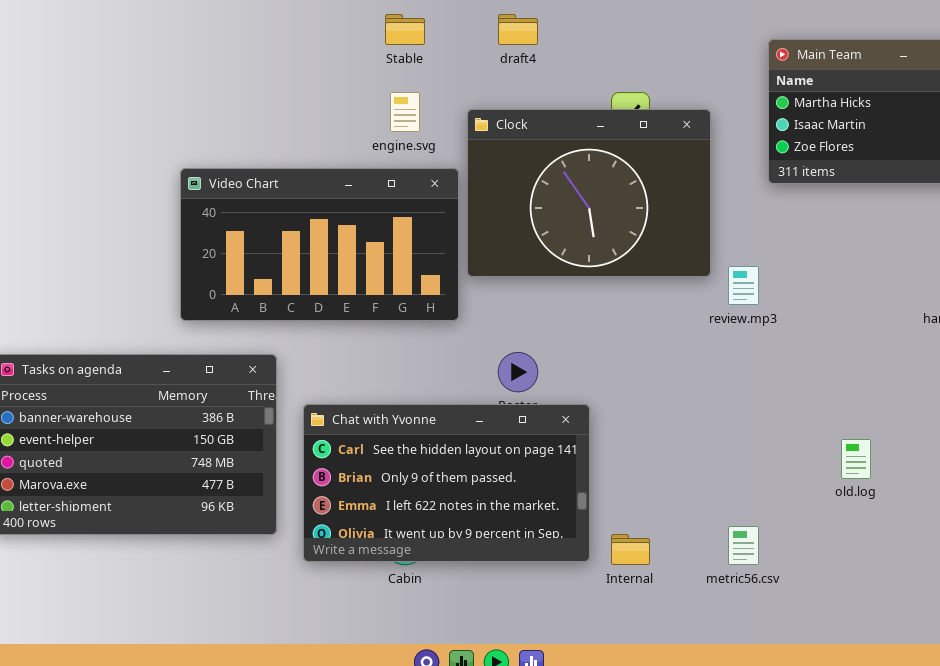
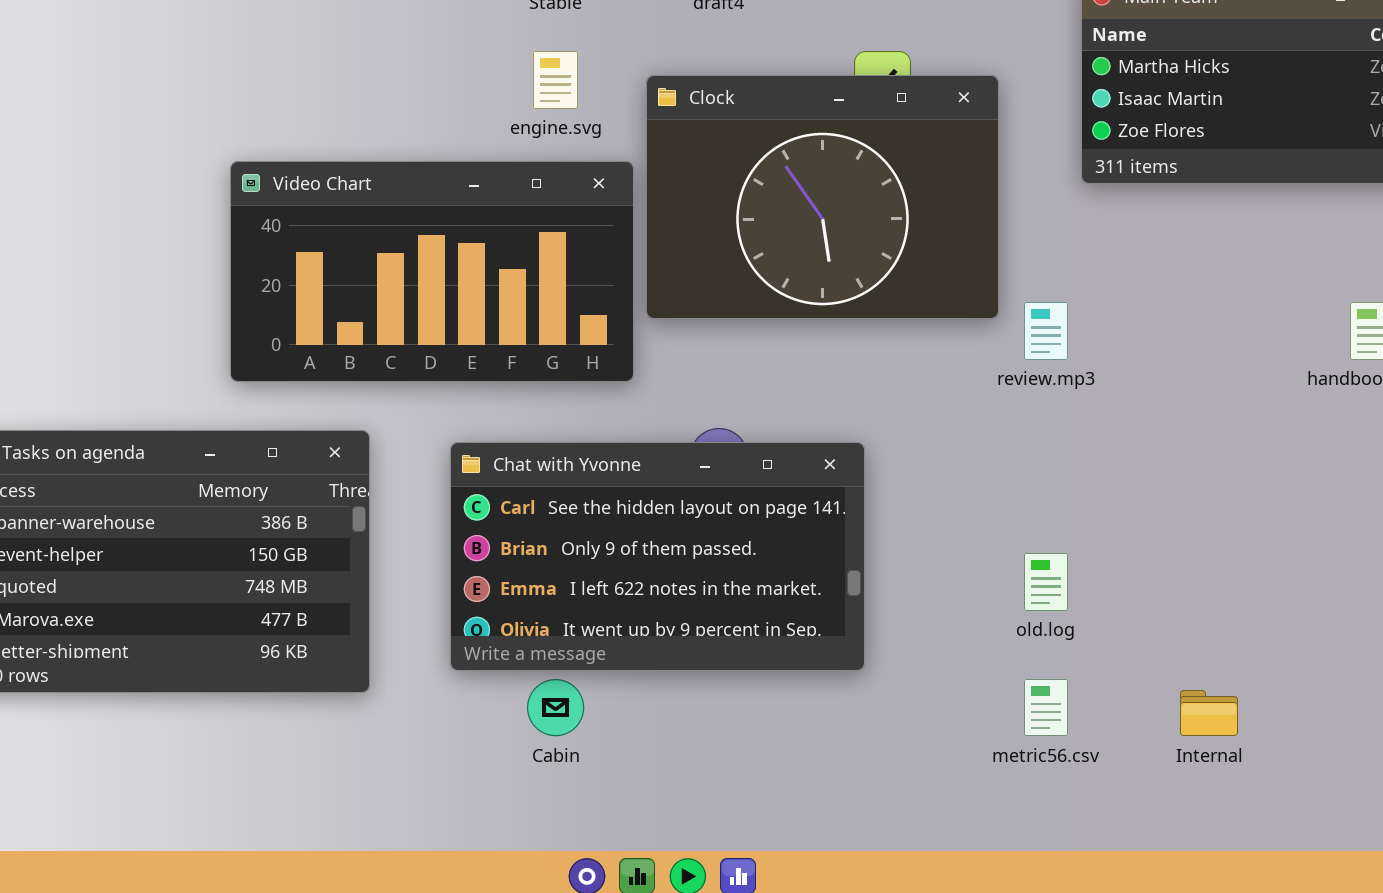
Chat with Yvonne: [303,404,590,562] -> [450,442,865,671], moved
old.log: [841,439,871,479] -> [1024,553,1068,611], moved
Internal: [611,534,650,565] -> [1180,690,1238,736], moved

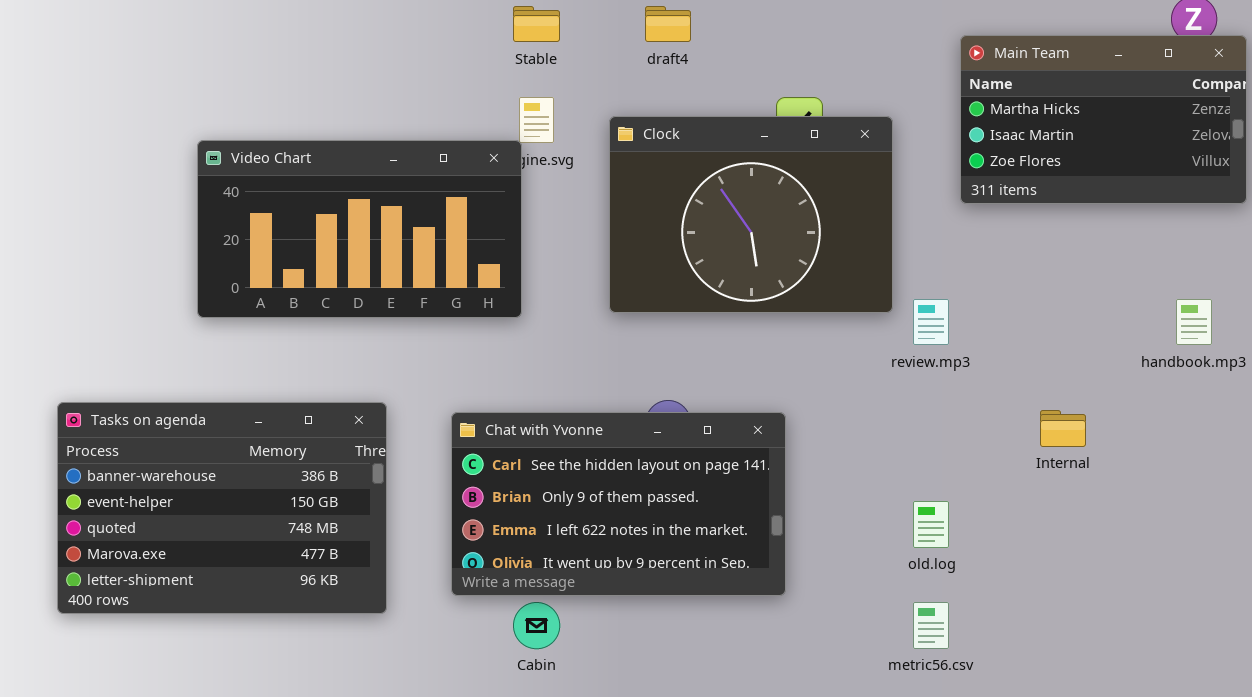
Video Chart: [230,161,634,382] -> [197,140,522,318], moved
Internal: [1180,690,1238,736] -> [1040,410,1086,447], moved

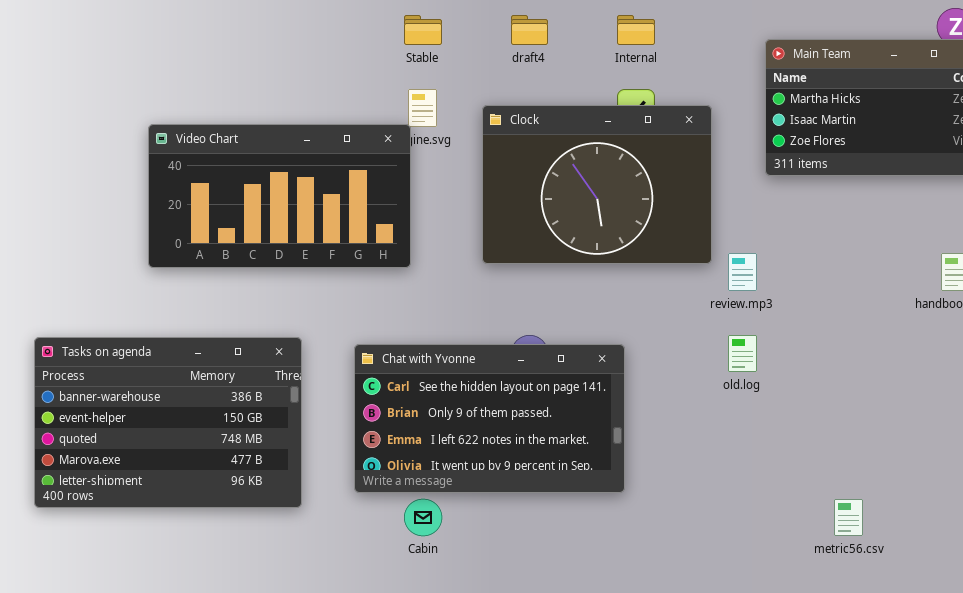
Internal: [1040,410,1086,447] -> [617,15,655,45], moved
old.log: [913,501,949,548] -> [728,335,757,372], moved
metric56.csv: [913,602,949,649] -> [834,499,863,536], moved

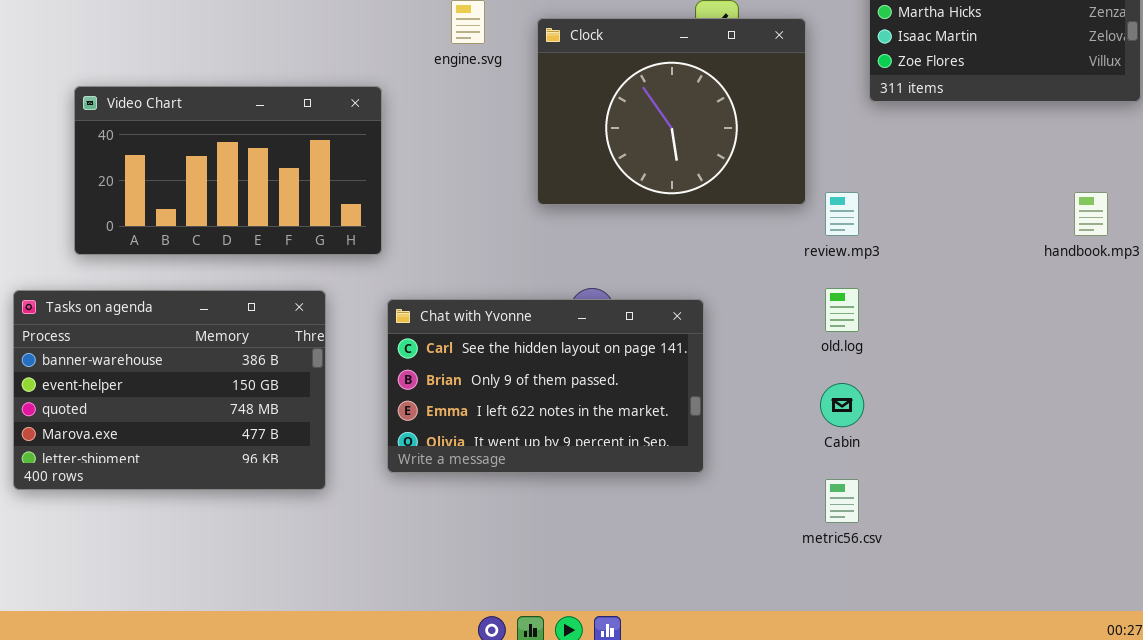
Video Chart: [148,124,411,268] -> [74,86,382,255], moved
Cabin: [404,499,442,536] -> [820,383,864,427], moved
metric56.csv: [834,499,863,536] -> [825,479,859,523], moved

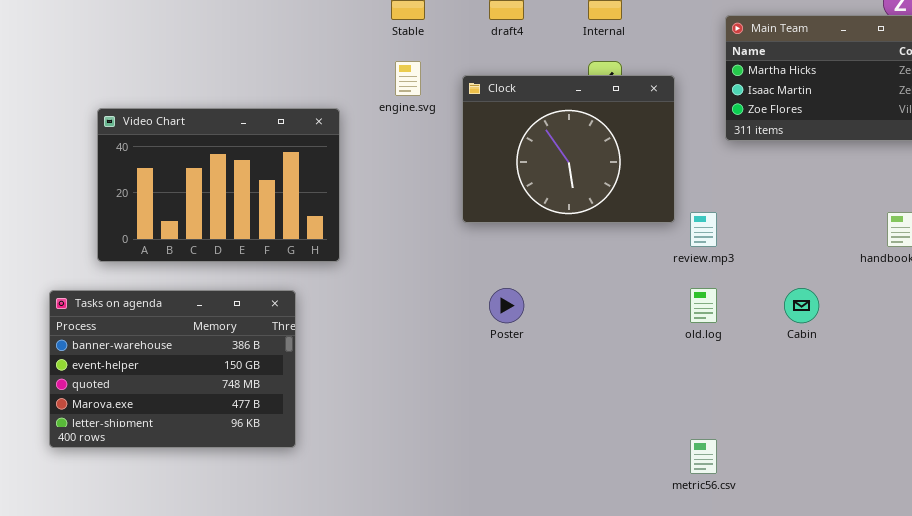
Video Chart: [74,86,382,255] -> [97,108,340,262], resized
Chat with Yvonne: [387,299,704,473] -> none, closed
Cabin: [820,383,864,427] -> [784,288,819,323], moved

